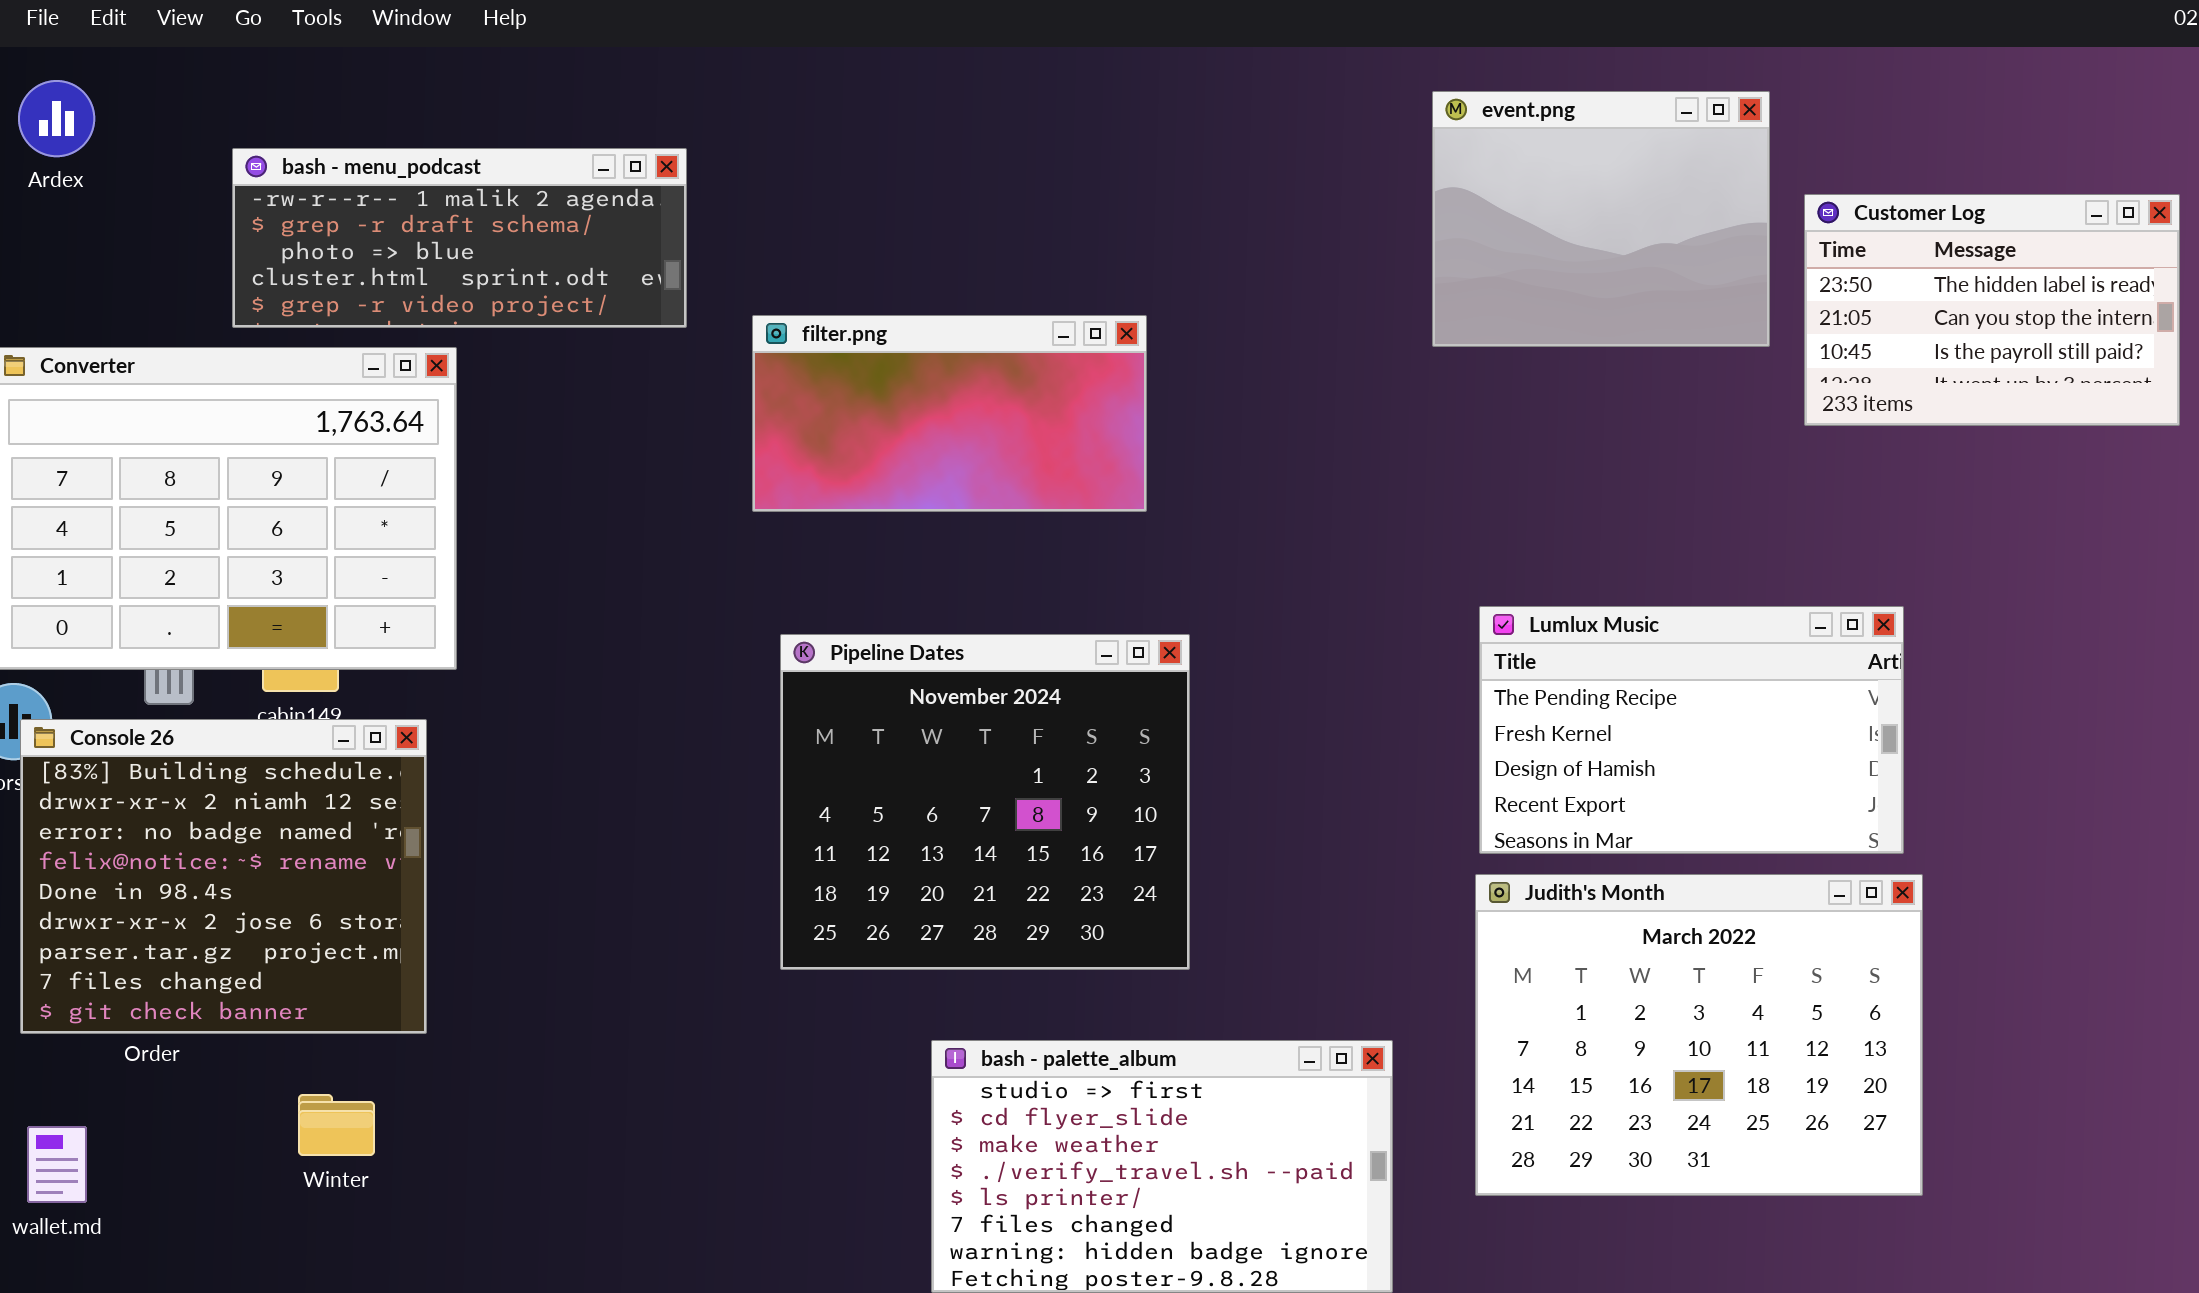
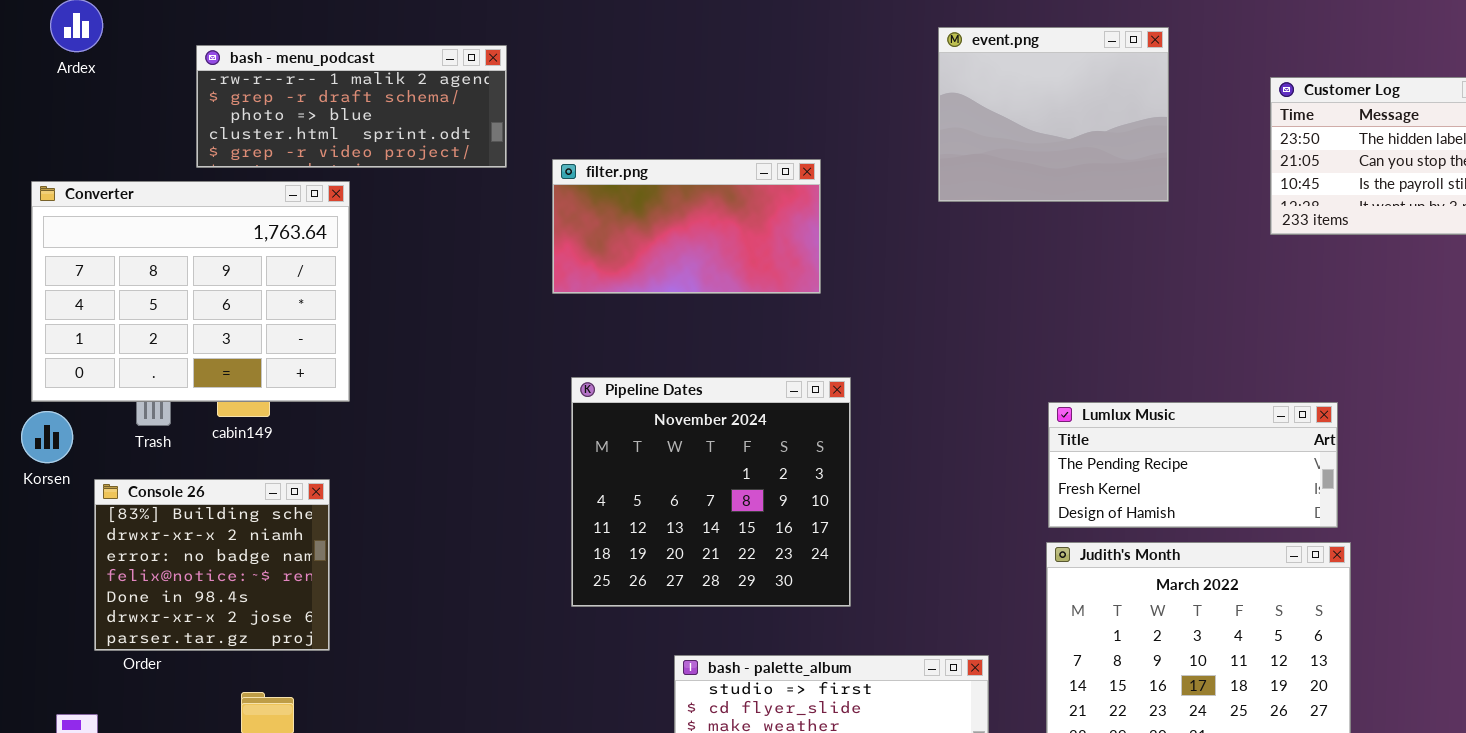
event.png: [1432,91,1770,347] -> [938,27,1169,202], moved
Lumlux Music: [1479,606,1904,854] -> [1048,402,1338,528], resized
Console 26: [20,719,427,1034] -> [94,479,330,651], resized

